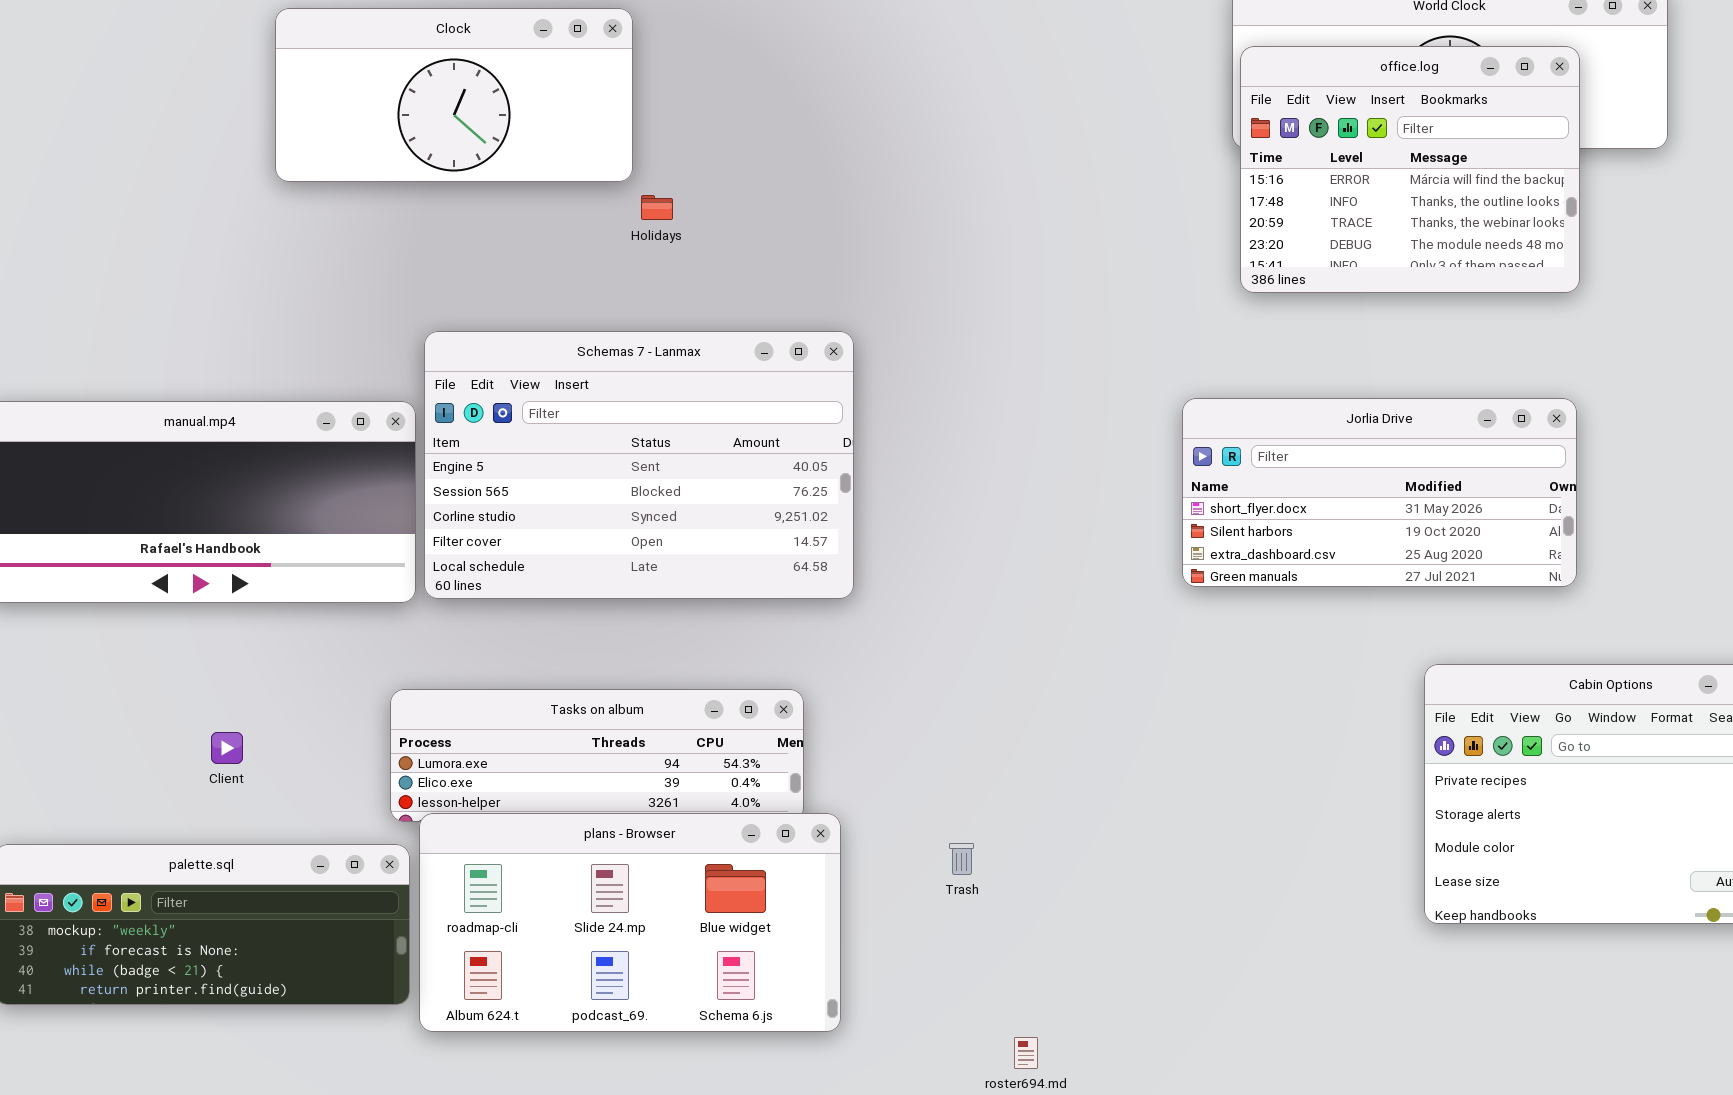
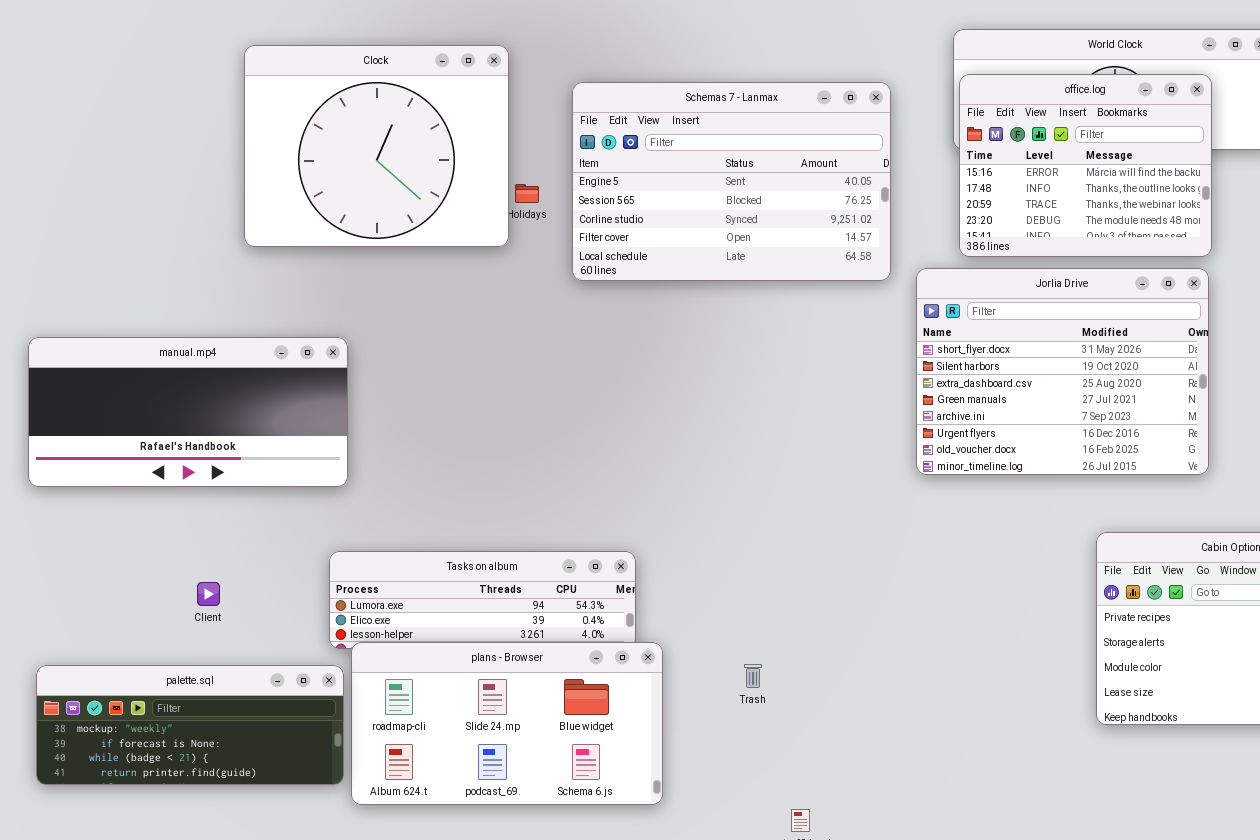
Clock: [275,8,633,182] -> [244,45,509,247], resized
Schemas 7 - Lanmax: [424,331,854,599] -> [572,82,891,281], moved
Jorlia Drive: [1182,398,1577,587] -> [916,268,1209,475], resized

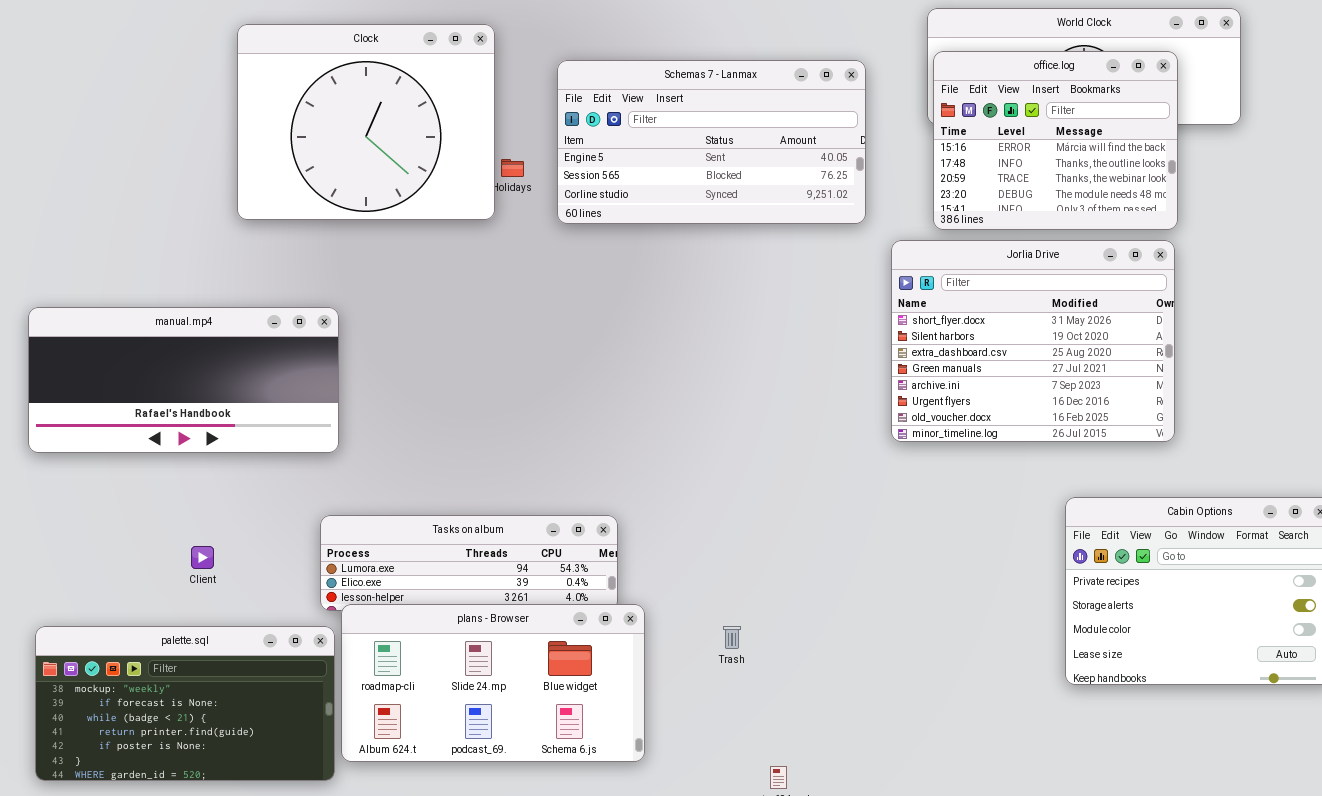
Schemas 7 - Lanmax: [572,82,891,281] -> [557,60,866,224], resized
palette.sql: [36,665,344,785] -> [35,626,335,781], resized

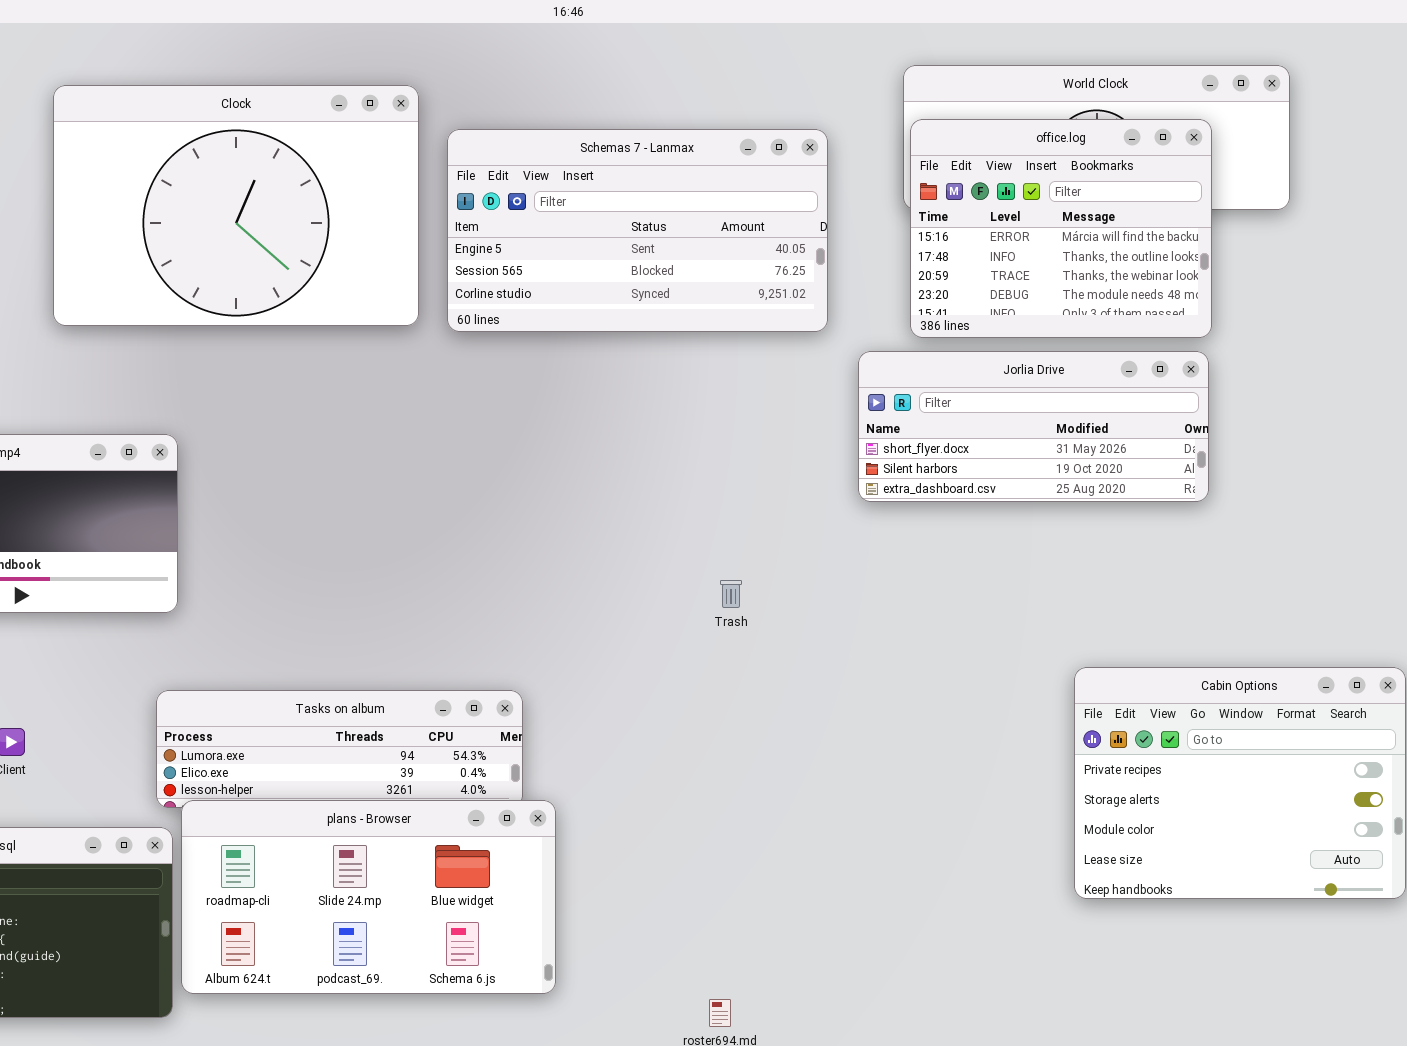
Clock: [237,24,495,220] -> [53,85,419,326], resized
Jorlia Drive: [891,240,1175,442] -> [858,351,1209,502], resized
Trash: [723,626,741,649] -> [720,580,742,608], moved

